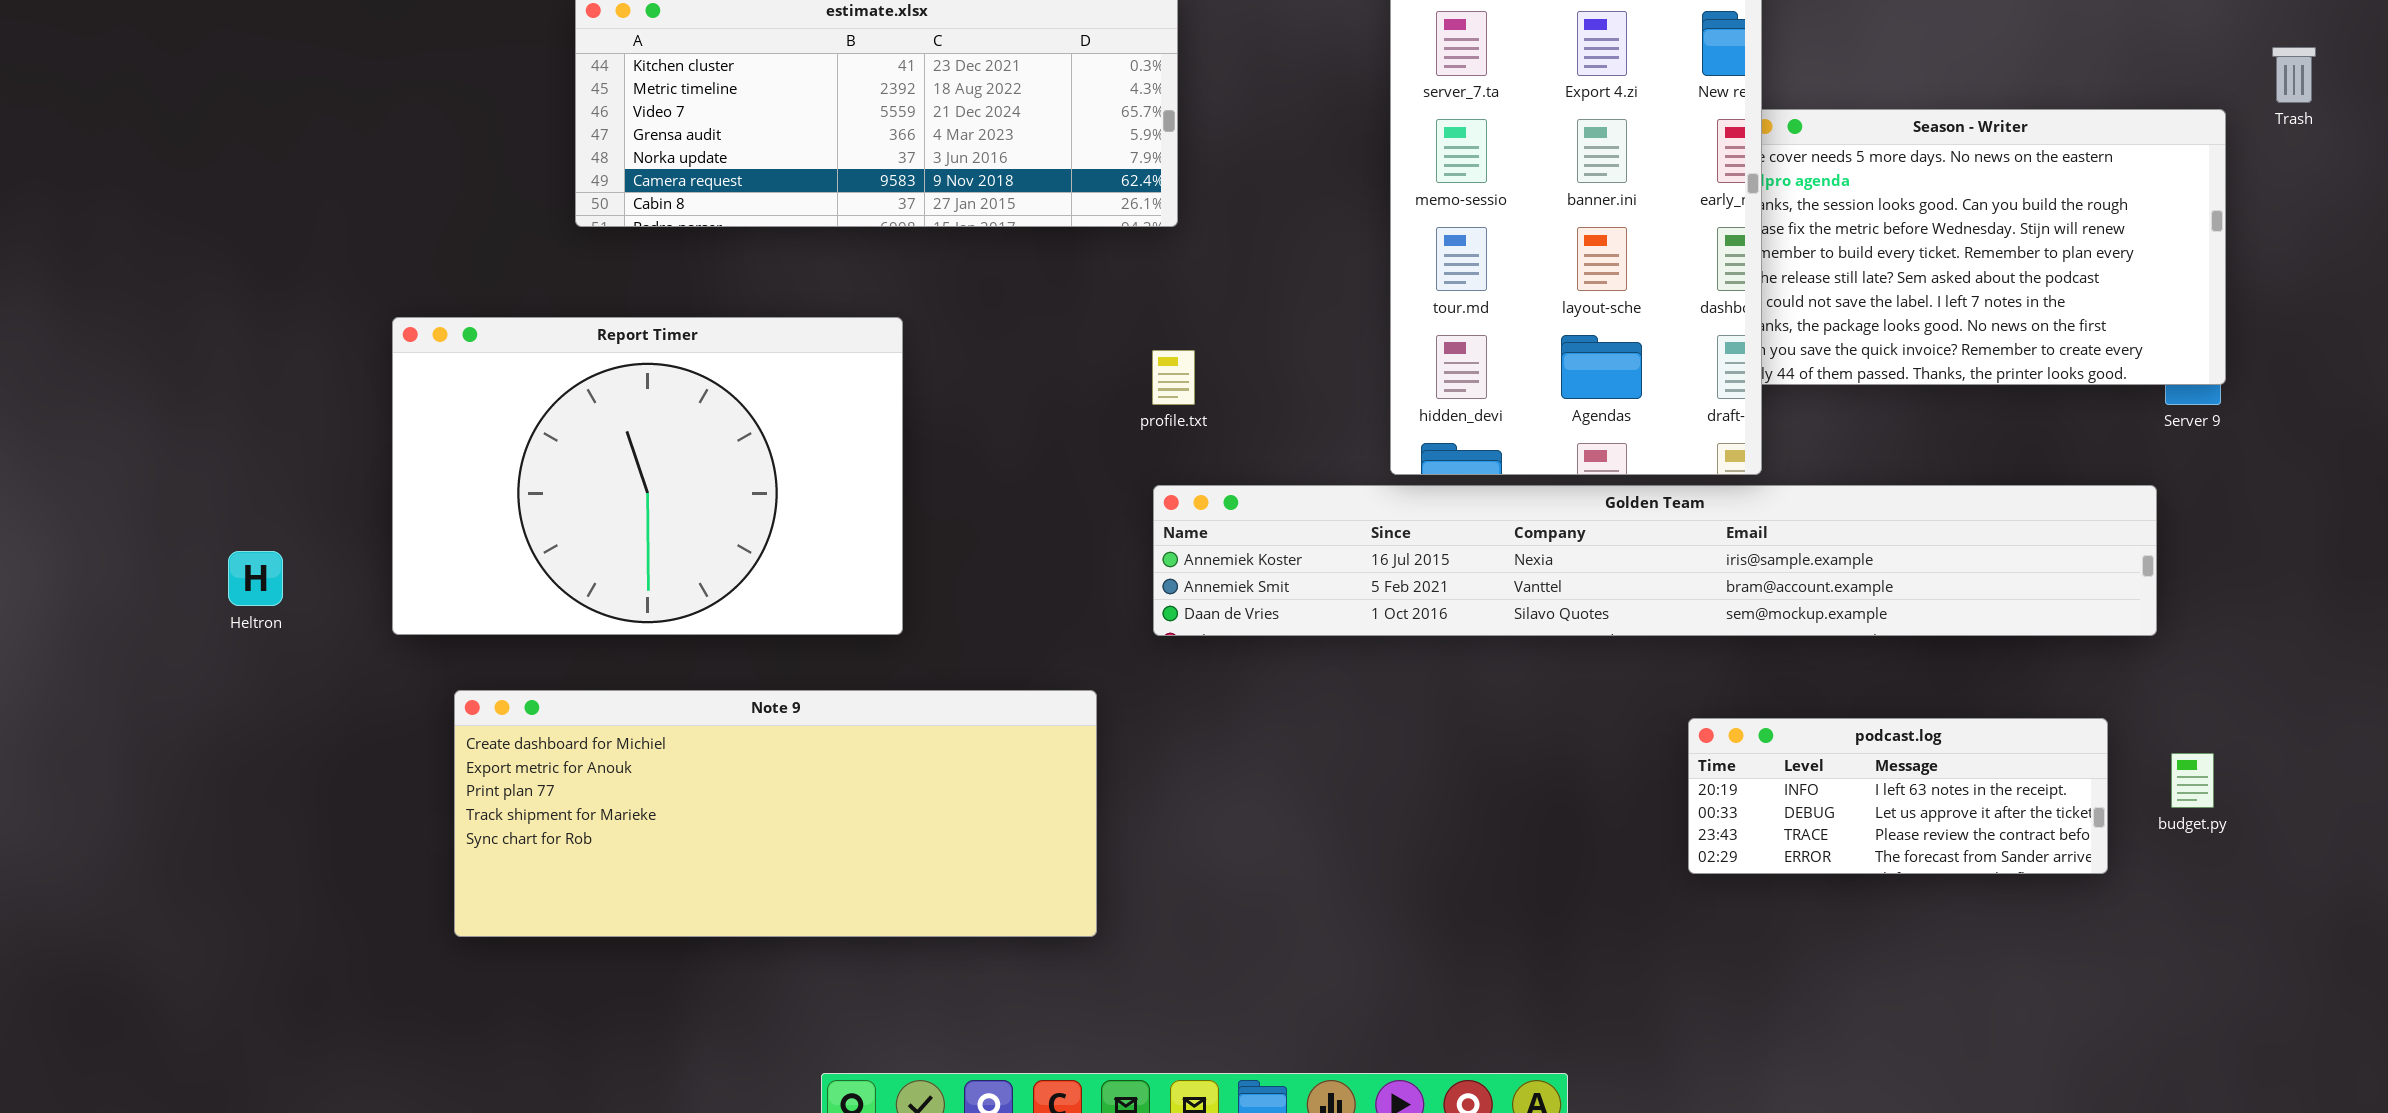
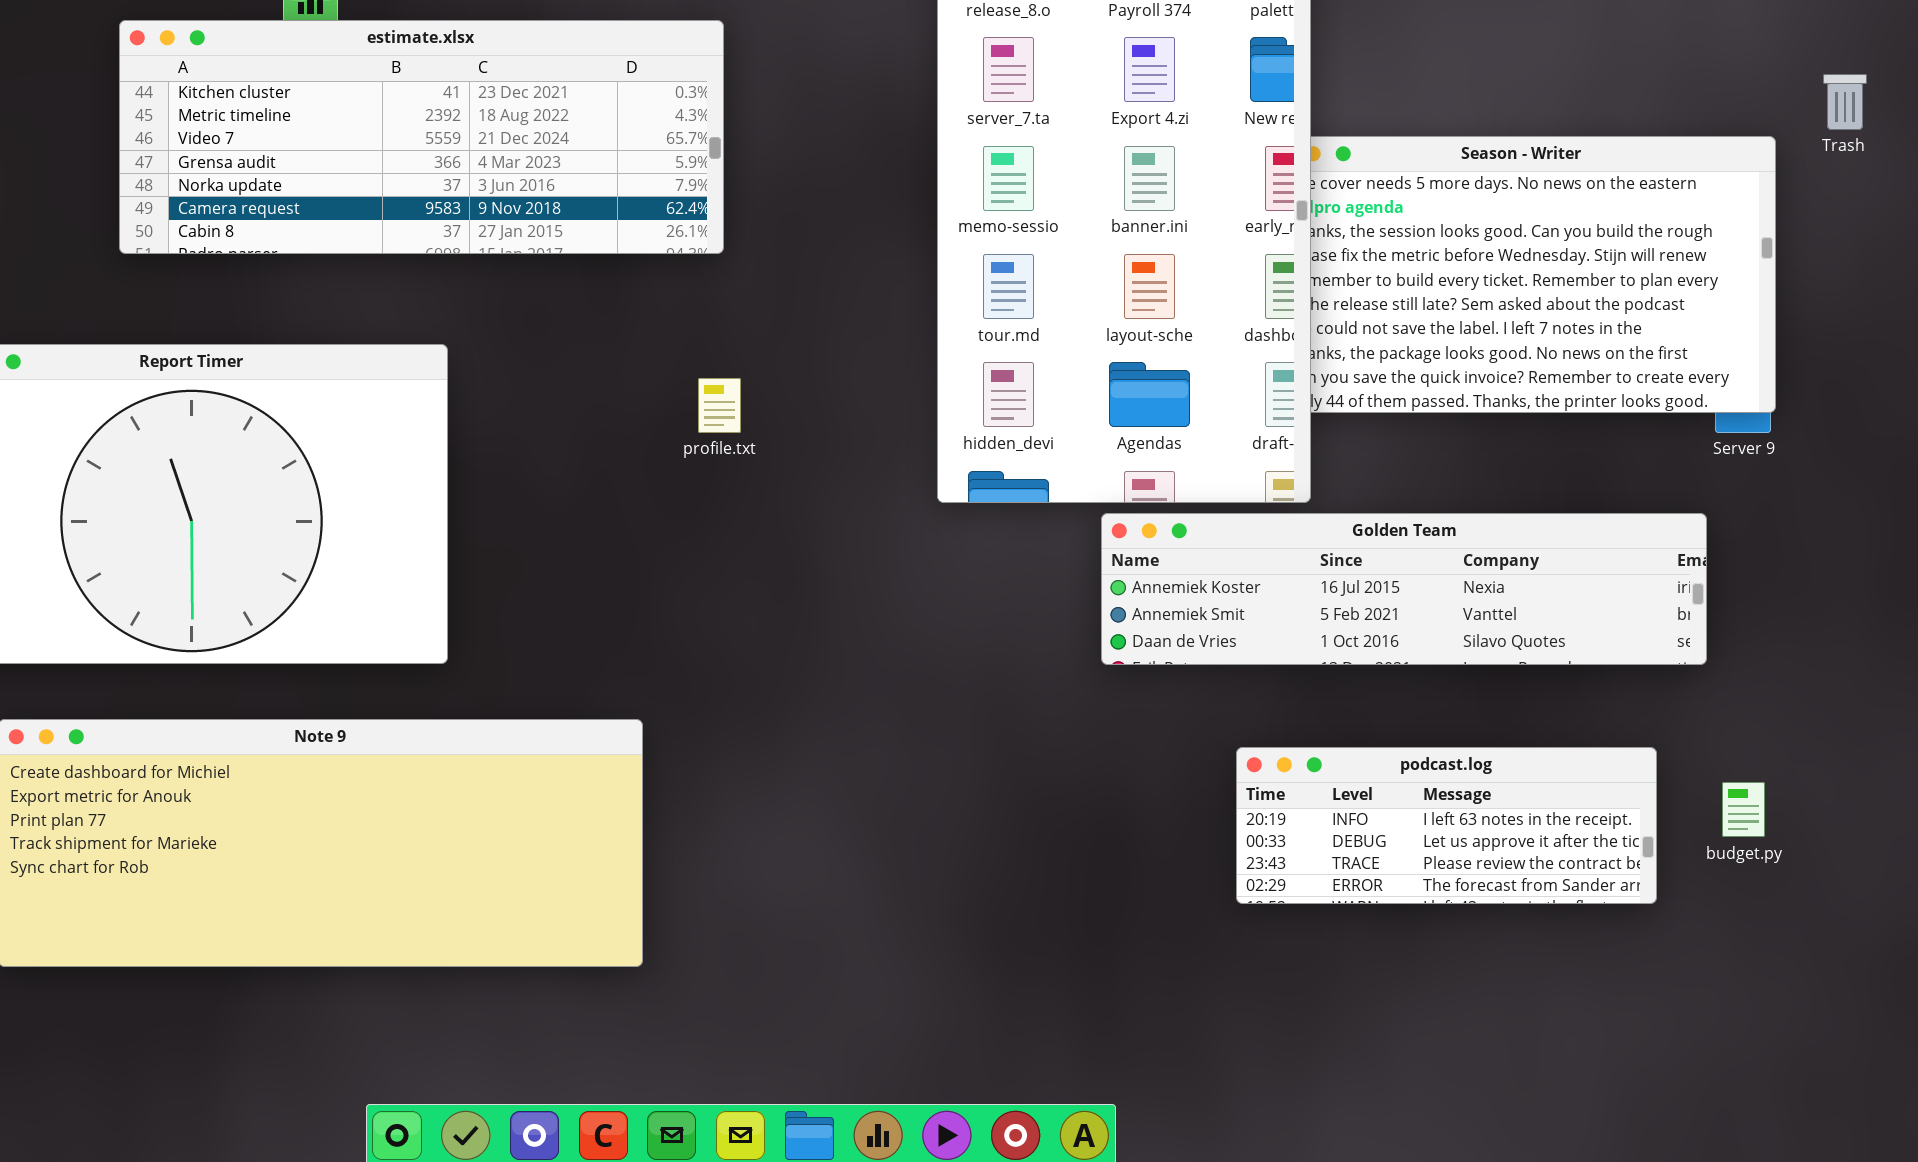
Golden Team: [1153,485,2157,636] -> [1101,513,1707,665], resized

